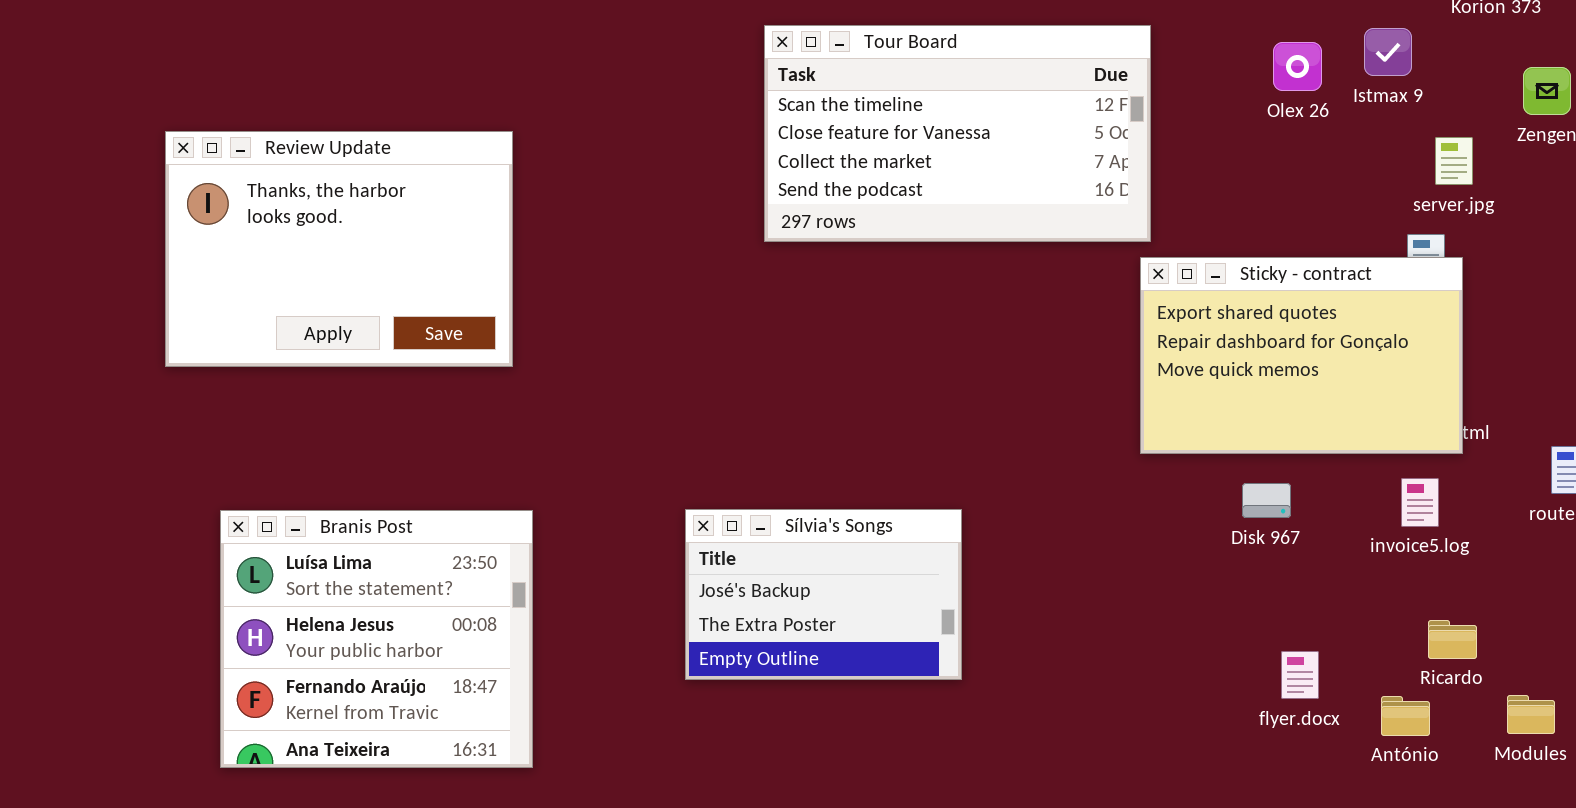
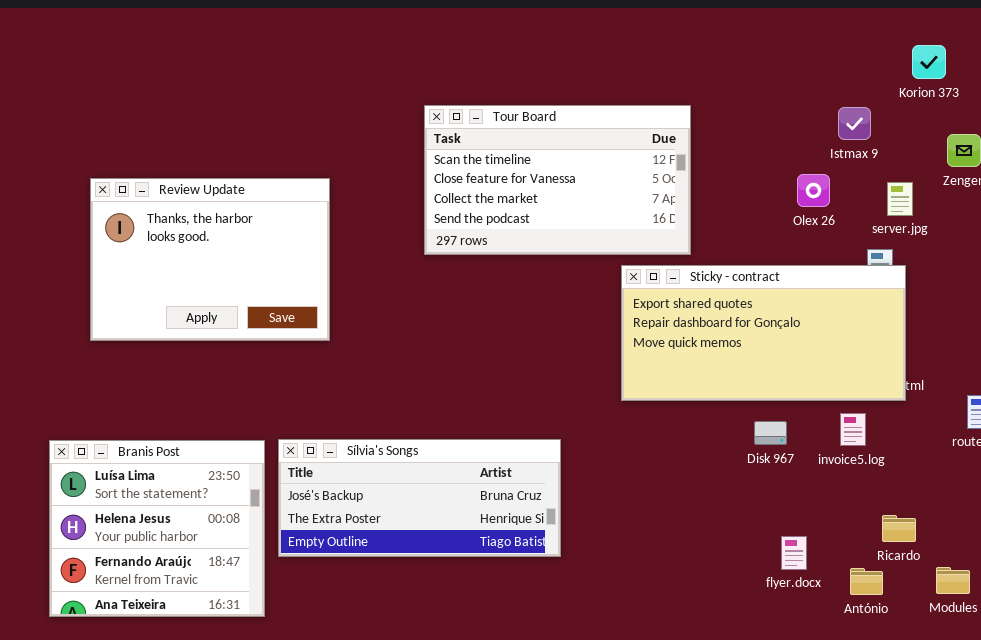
Olex 26: [1273,42,1322,91] -> [797,174,830,207], moved
Review Update: [165,131,513,367] -> [90,178,330,341], moved
Sticky - contract: [1140,257,1463,454] -> [621,265,906,401], resized
invoice5.log: [1401,478,1439,527] -> [840,413,866,446], moved
Sílvia's Songs: [685,509,962,680] -> [278,439,561,557], resized

